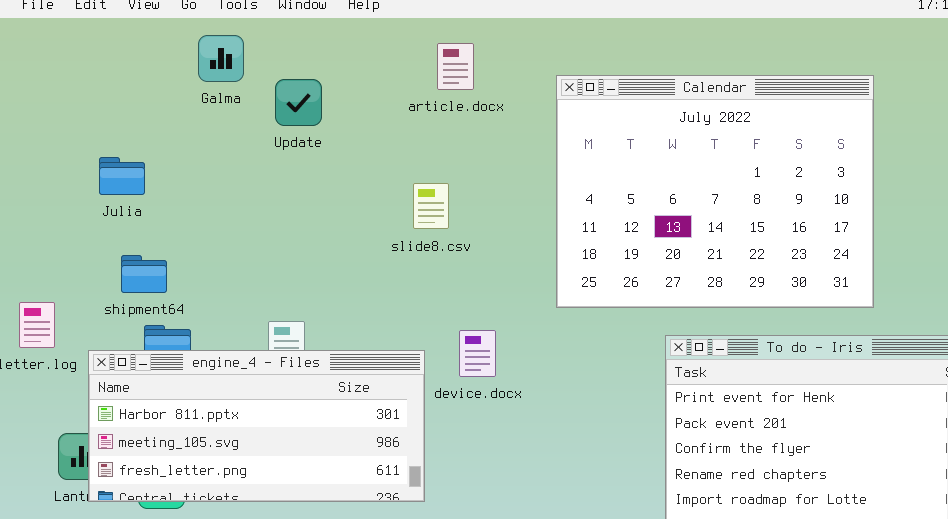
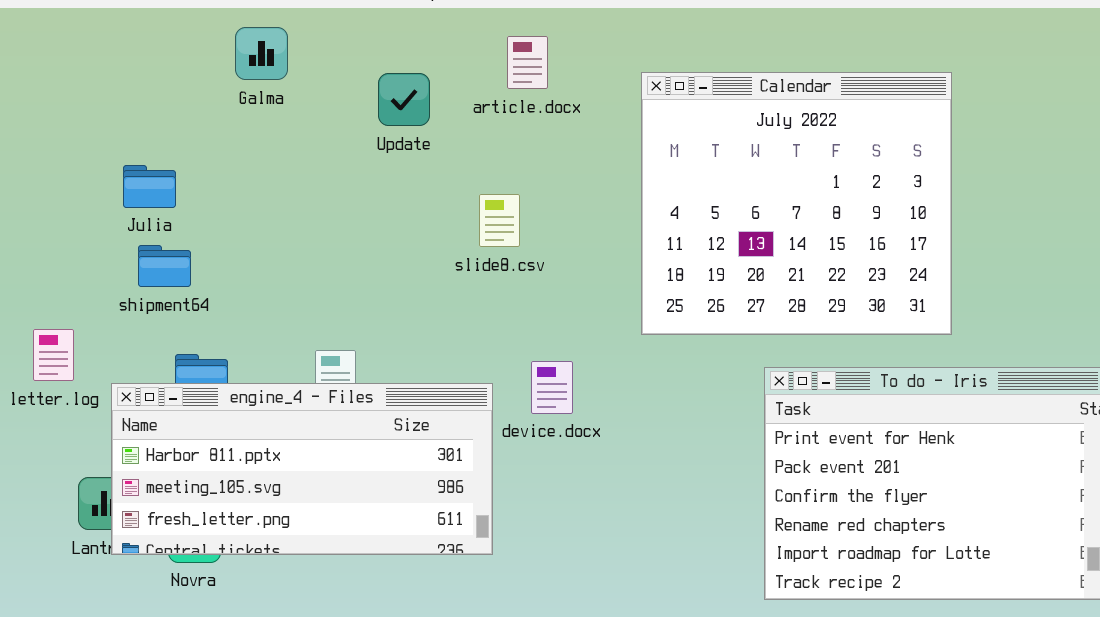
Calendar: [556,75,874,308] -> [641,72,952,335], resized
Update: [275,79,322,126] -> [378,73,430,126], moved
shipment64: [121,255,167,293] -> [138,245,191,287], moved

